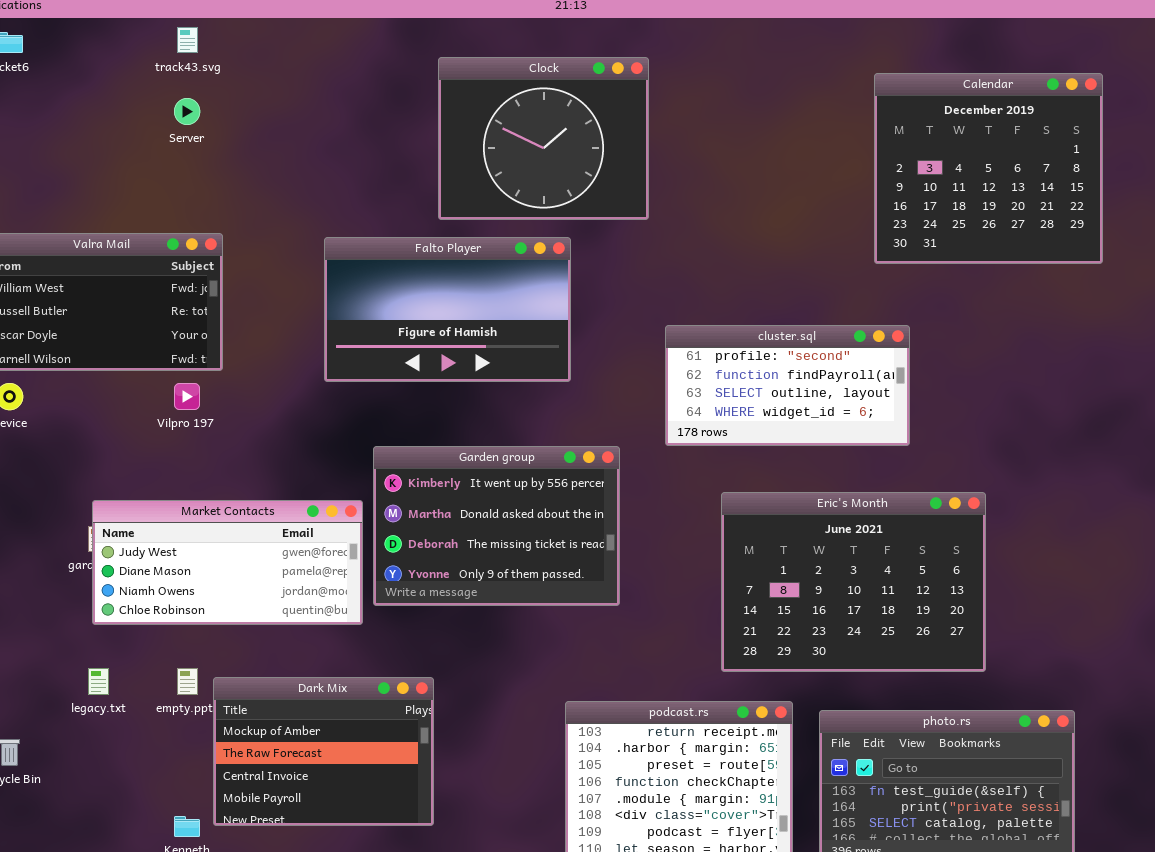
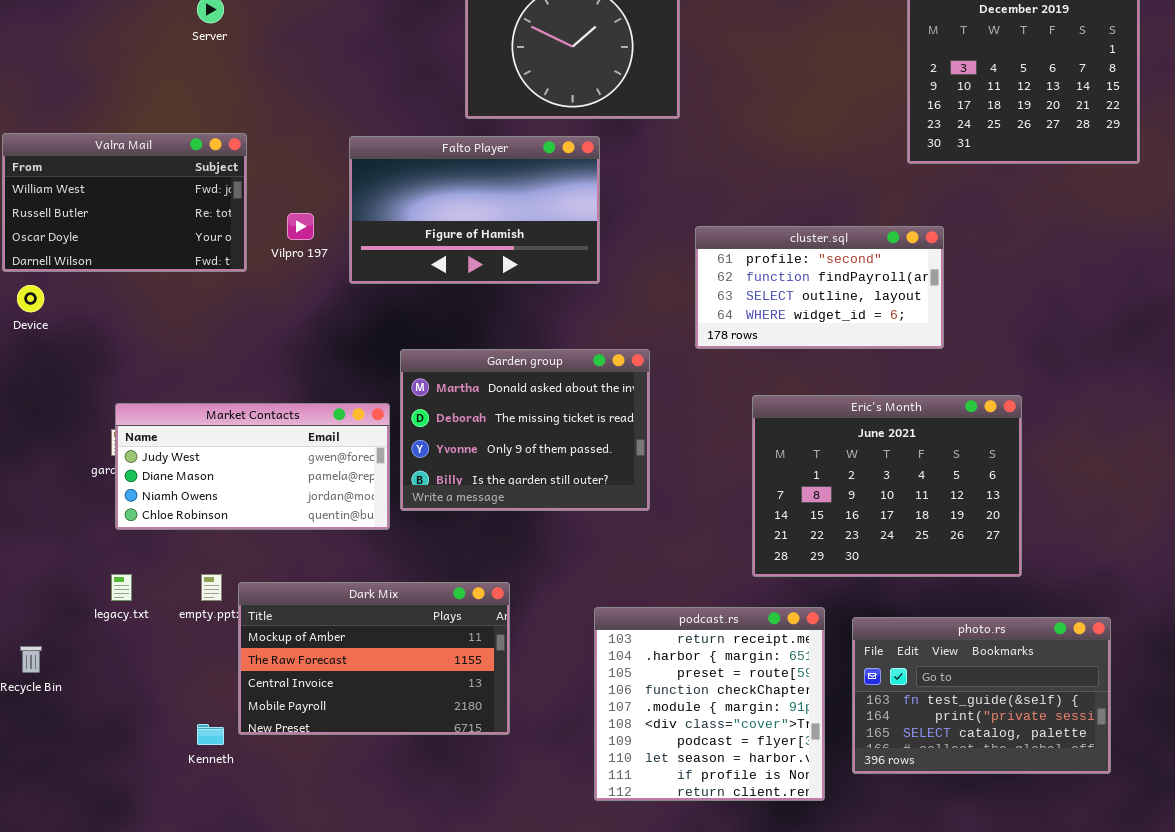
Vilpro 197: [174,383,200,410] -> [287,213,314,240], moved
Garden group: [373,446,620,606] -> [400,349,650,511], scrolled down 1 row
Dark Mix: [213,677,434,826] -> [238,582,510,735], resized

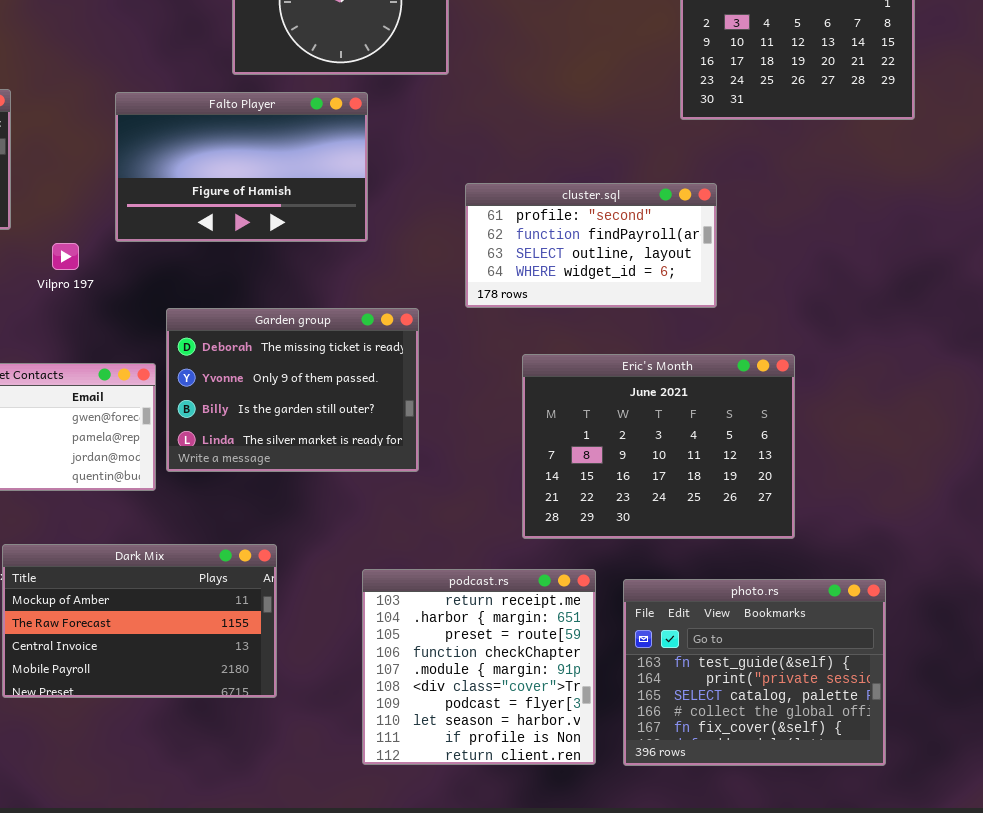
Vilpro 197: [287,213,314,240] -> [52,243,79,270], moved
Garden group: [400,349,650,511] -> [166,308,419,472], scrolled down 1 row
photo.rs: [852,617,1111,774] -> [623,579,886,766], resized

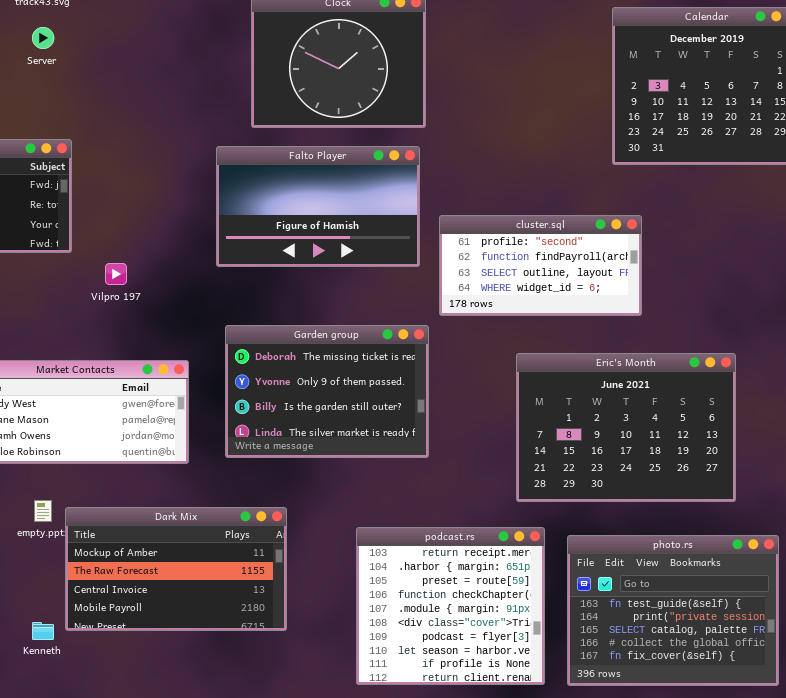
Falto Player: [115,92,368,242] -> [216,146,420,267], moved
Garden group: [166,308,419,472] -> [225,325,429,458], moved
Eric's Month: [522,354,795,539] -> [516,353,736,502], moved

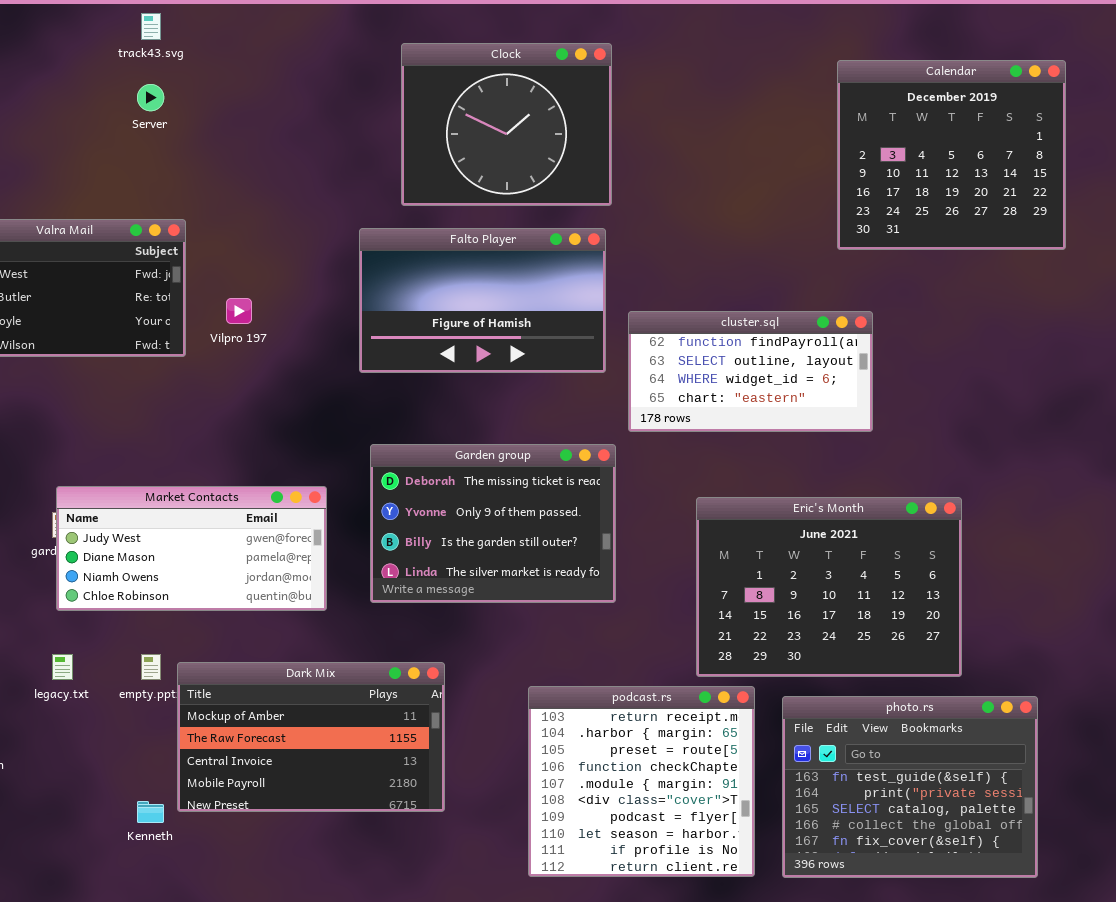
cluster.sql: [439,215,642,316] -> [628,311,873,432], scrolled down 1 row
Vilpro 197: [105,263,127,285] -> [226,298,252,324], moved
Eric's Month: [516,353,736,502] -> [696,497,962,677], moved

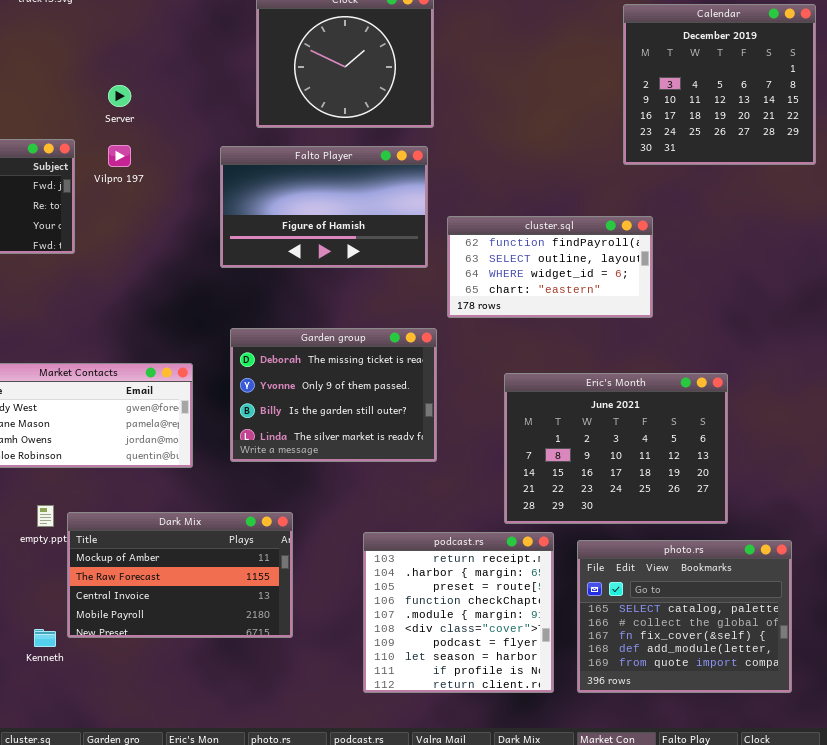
Server: [137,84,164,111] -> [108,85,131,107], moved
Vilpro 197: [226,298,252,324] -> [108,145,131,167], moved
photo.rs: [782,696,1038,878] -> [577,540,792,693], scrolled down 2 rows

